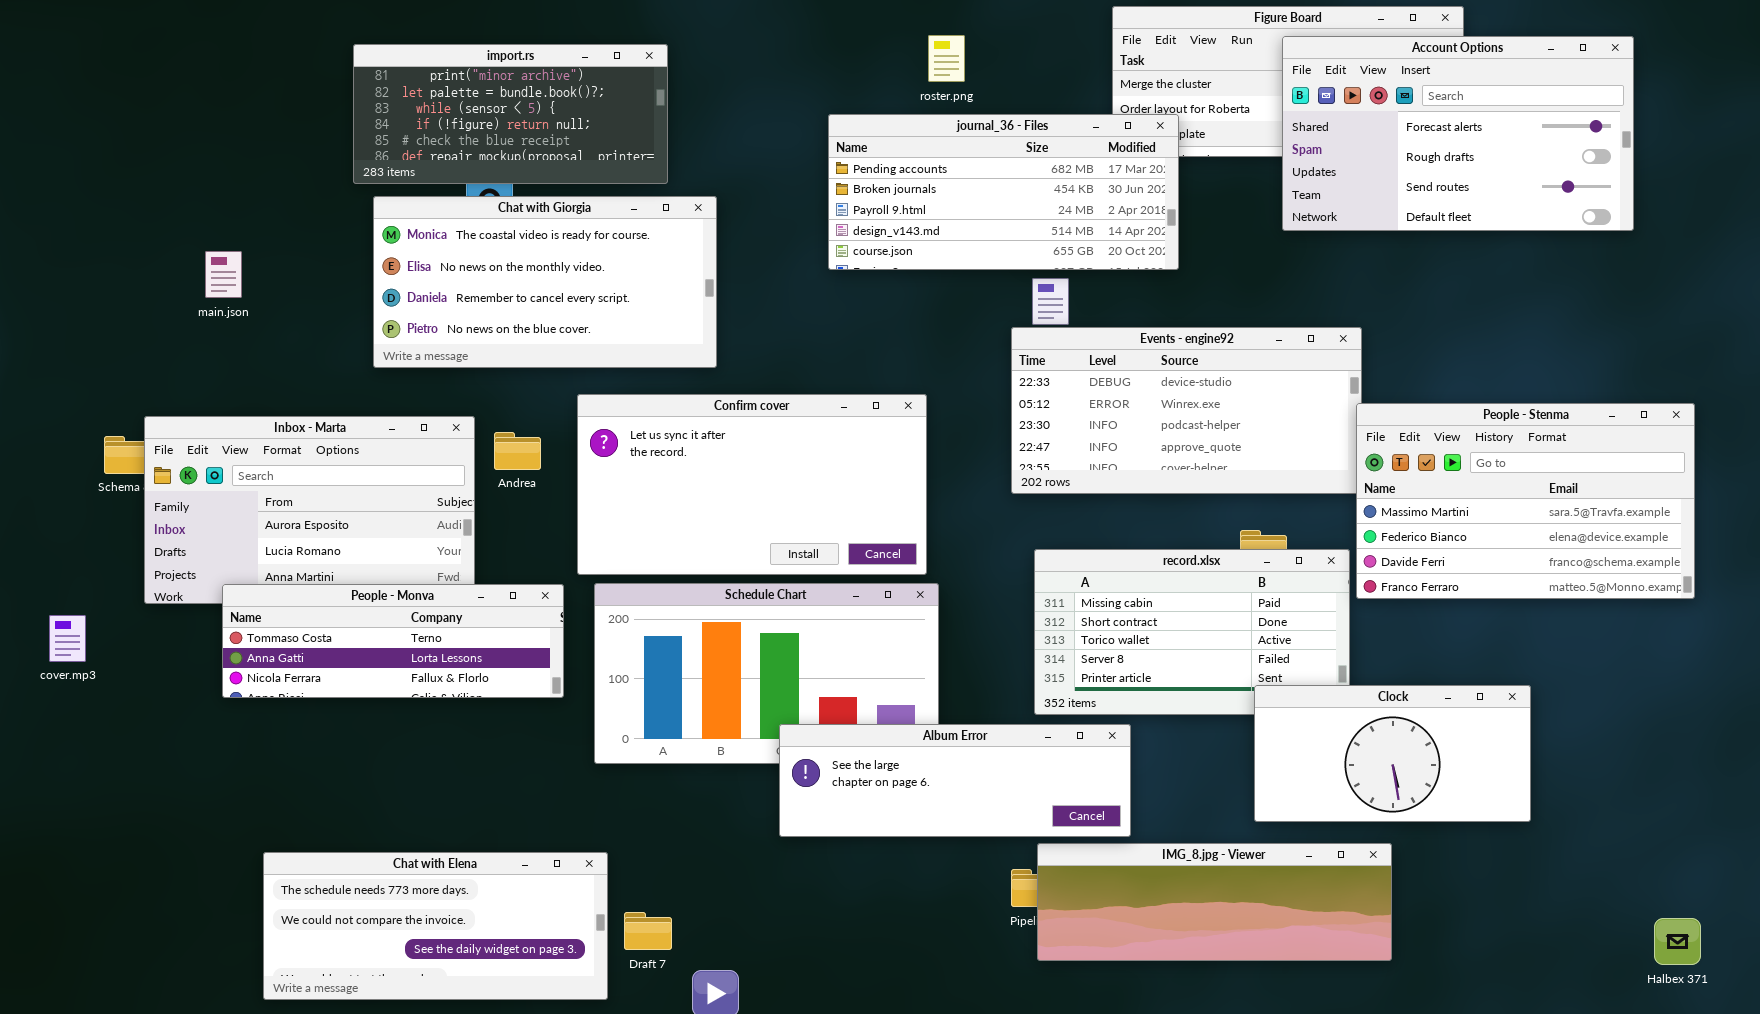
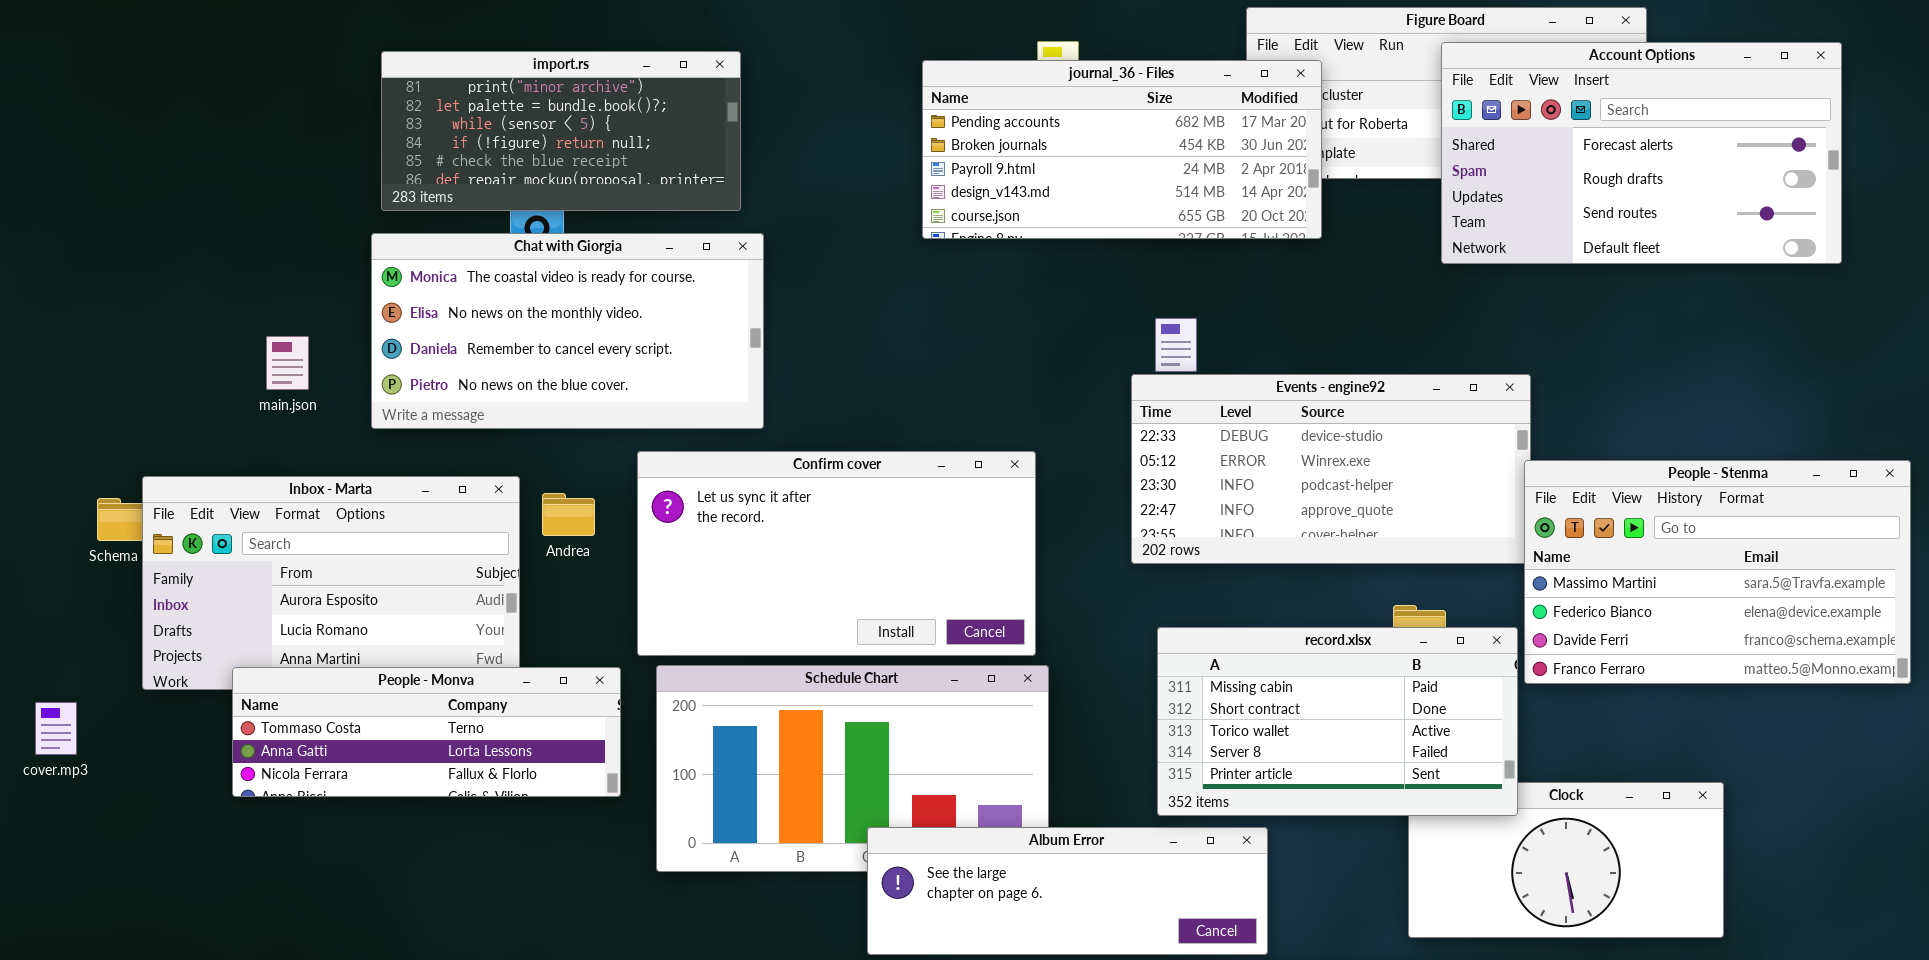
journal_36 - Files: [828,114,1179,270] -> [922,60,1322,239], moved
Chat with Giorgia: [373,196,717,368] -> [371,233,764,429], moved
main.json: [205,251,242,298] -> [266,336,309,390], moved
record.xlsx: [1034,549,1350,715] -> [1157,627,1518,816], raised

